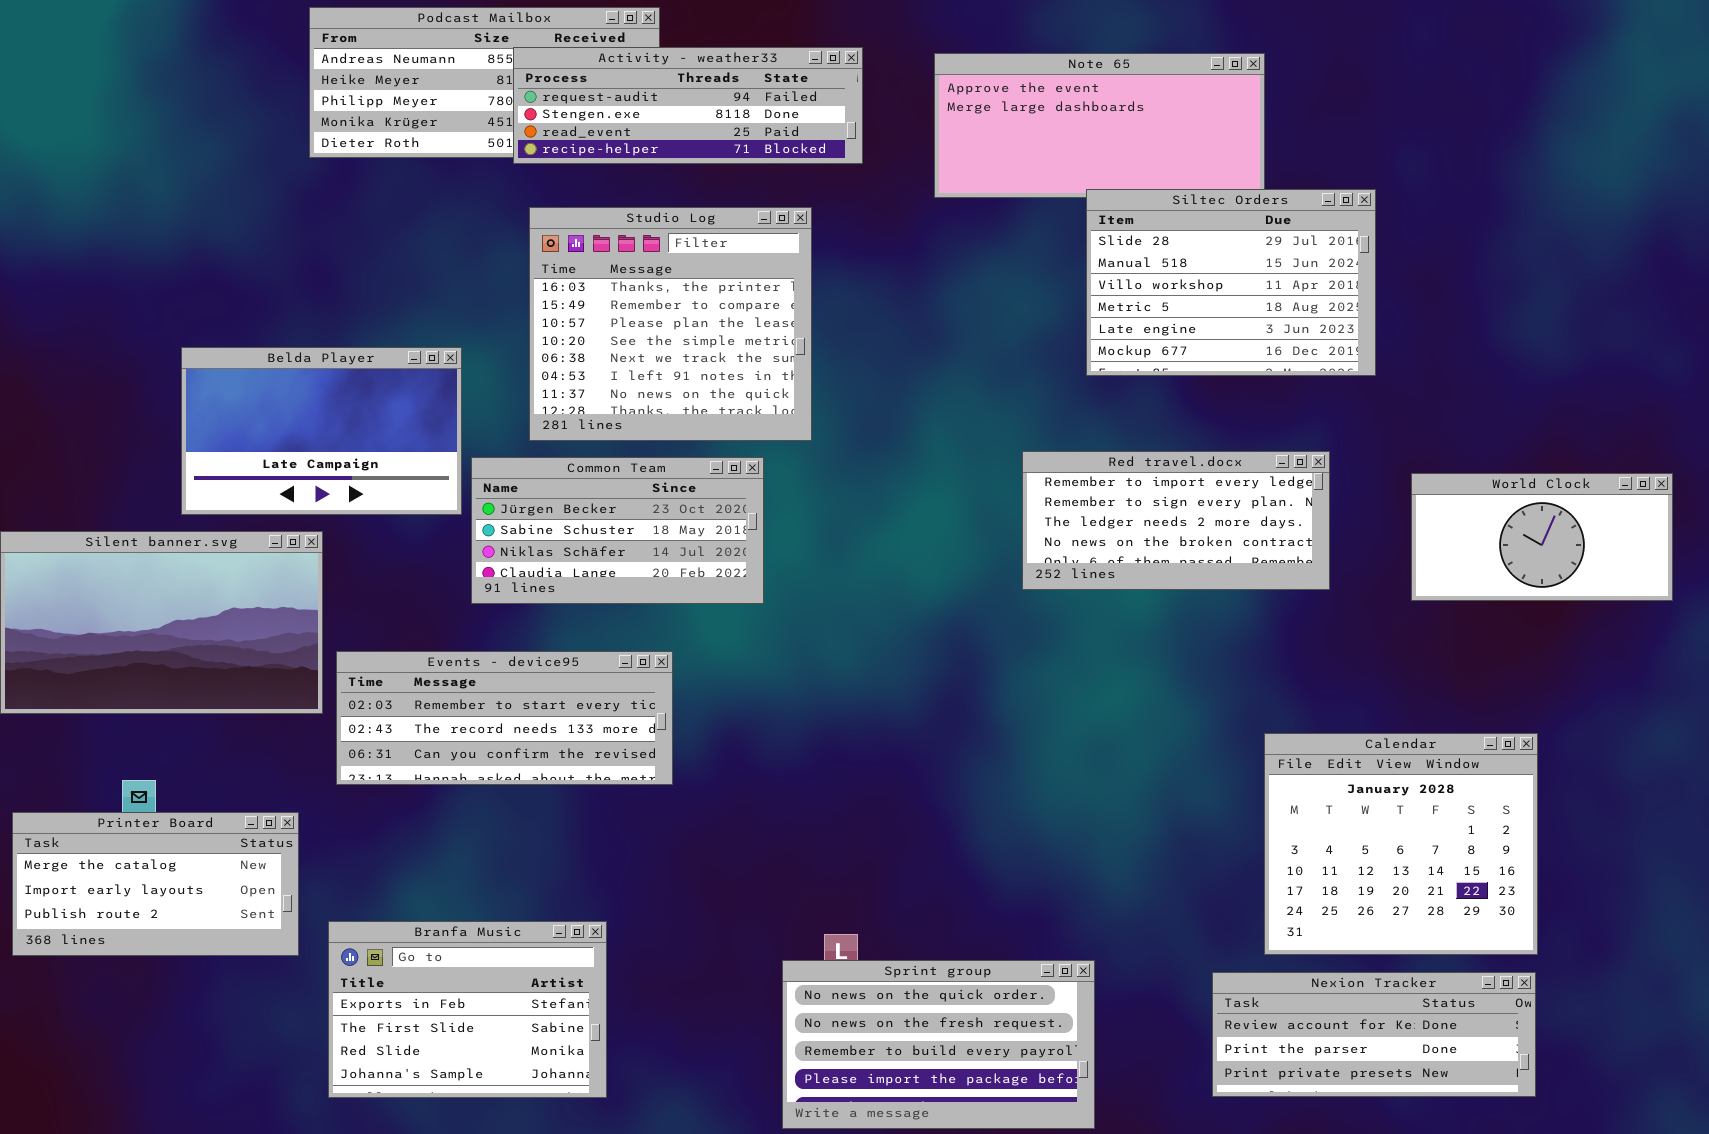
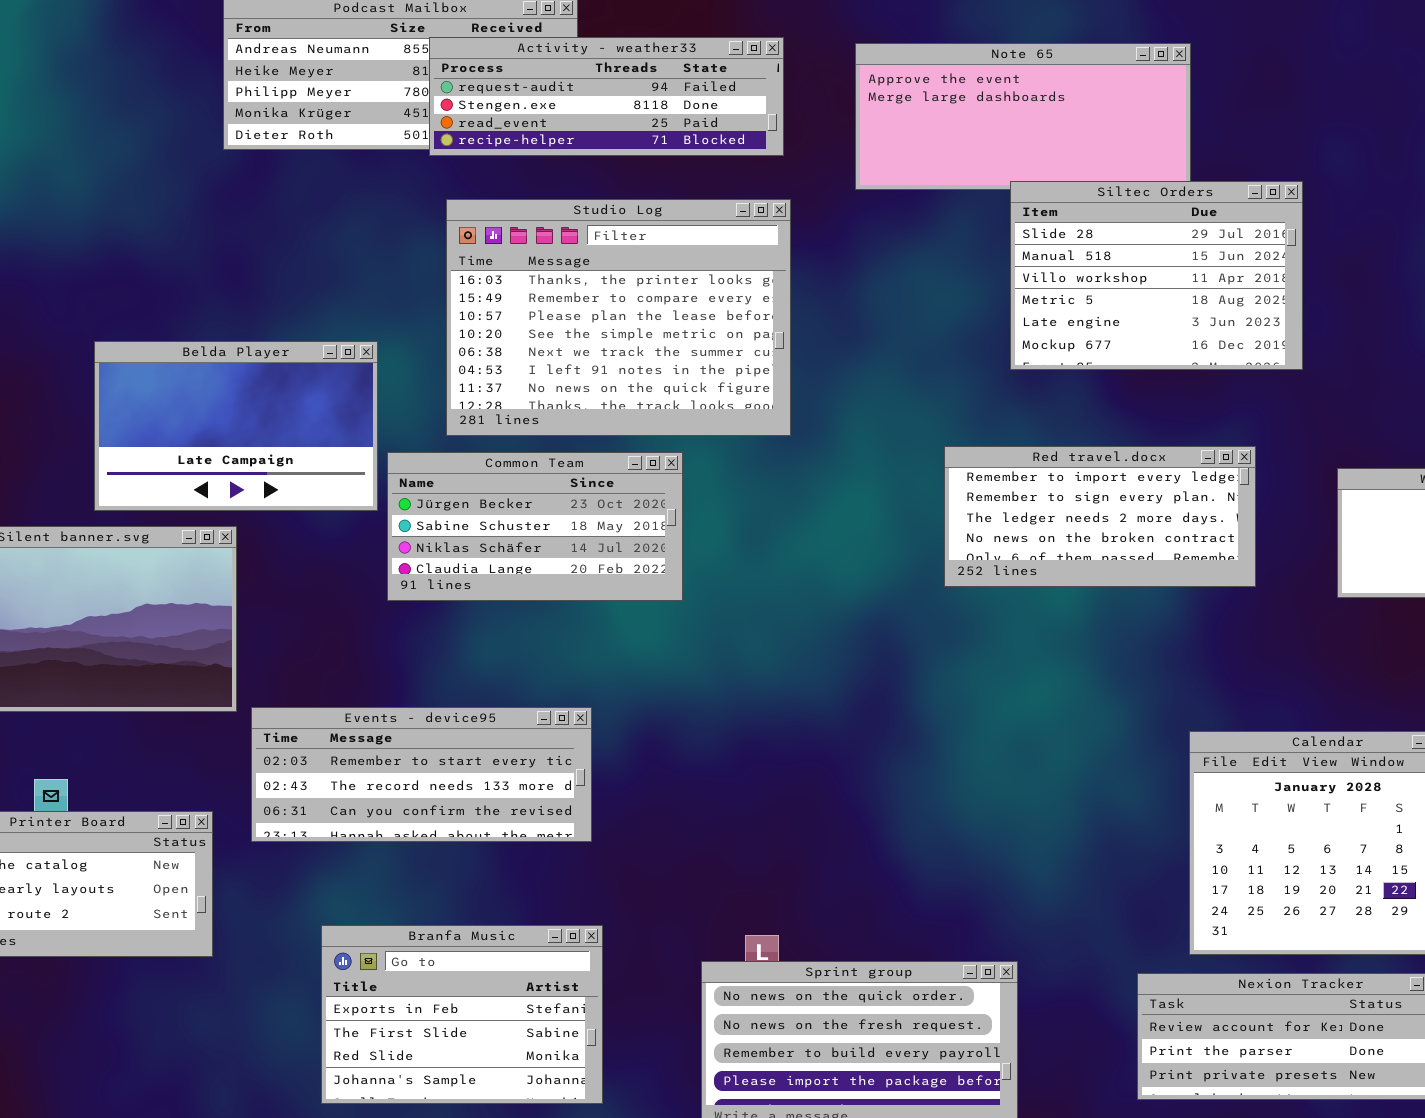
Studio Log: [529,207,812,441] -> [446,199,791,436], resized
Events - device95: [336,651,673,785] -> [251,707,592,842], moved
Branfa Music: [328,921,607,1098] -> [321,925,603,1104], moved

